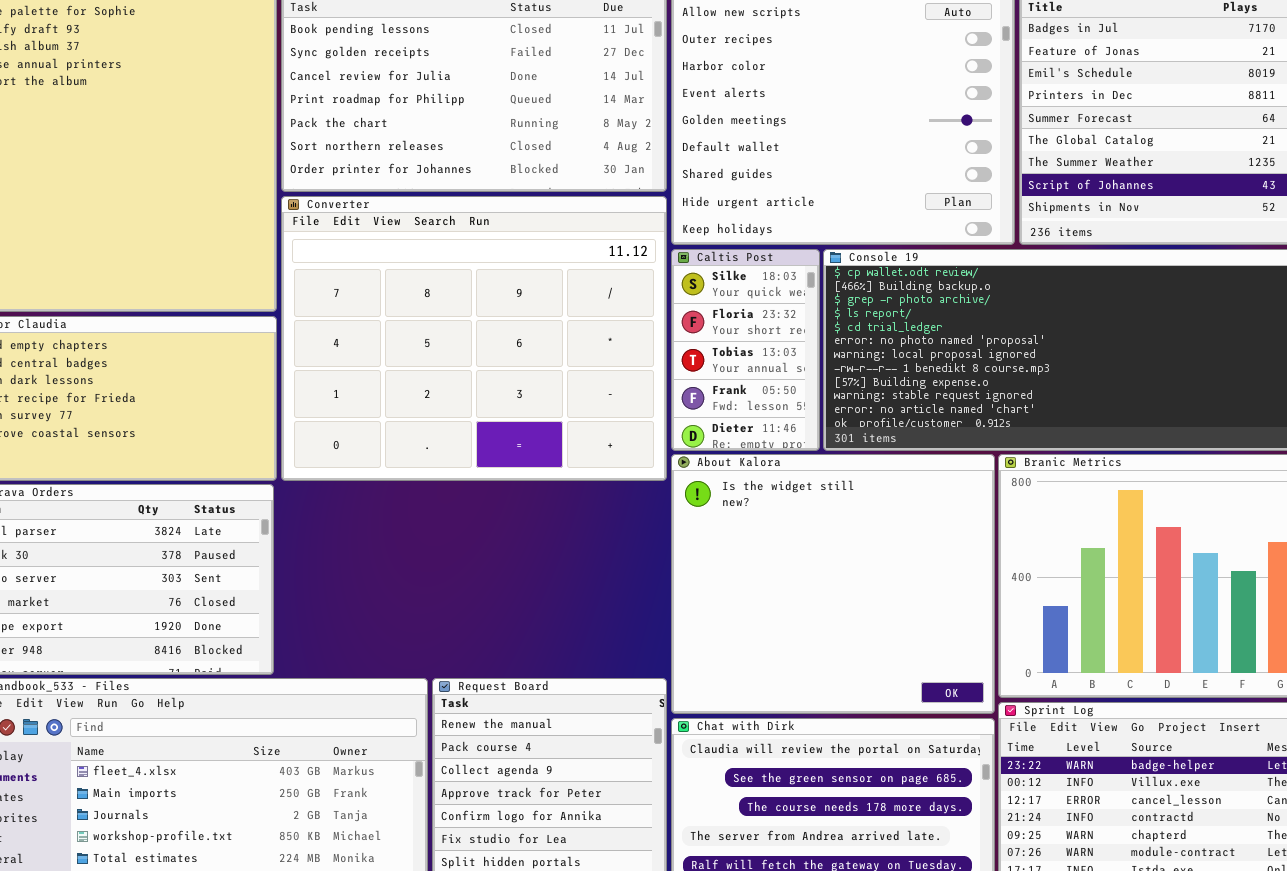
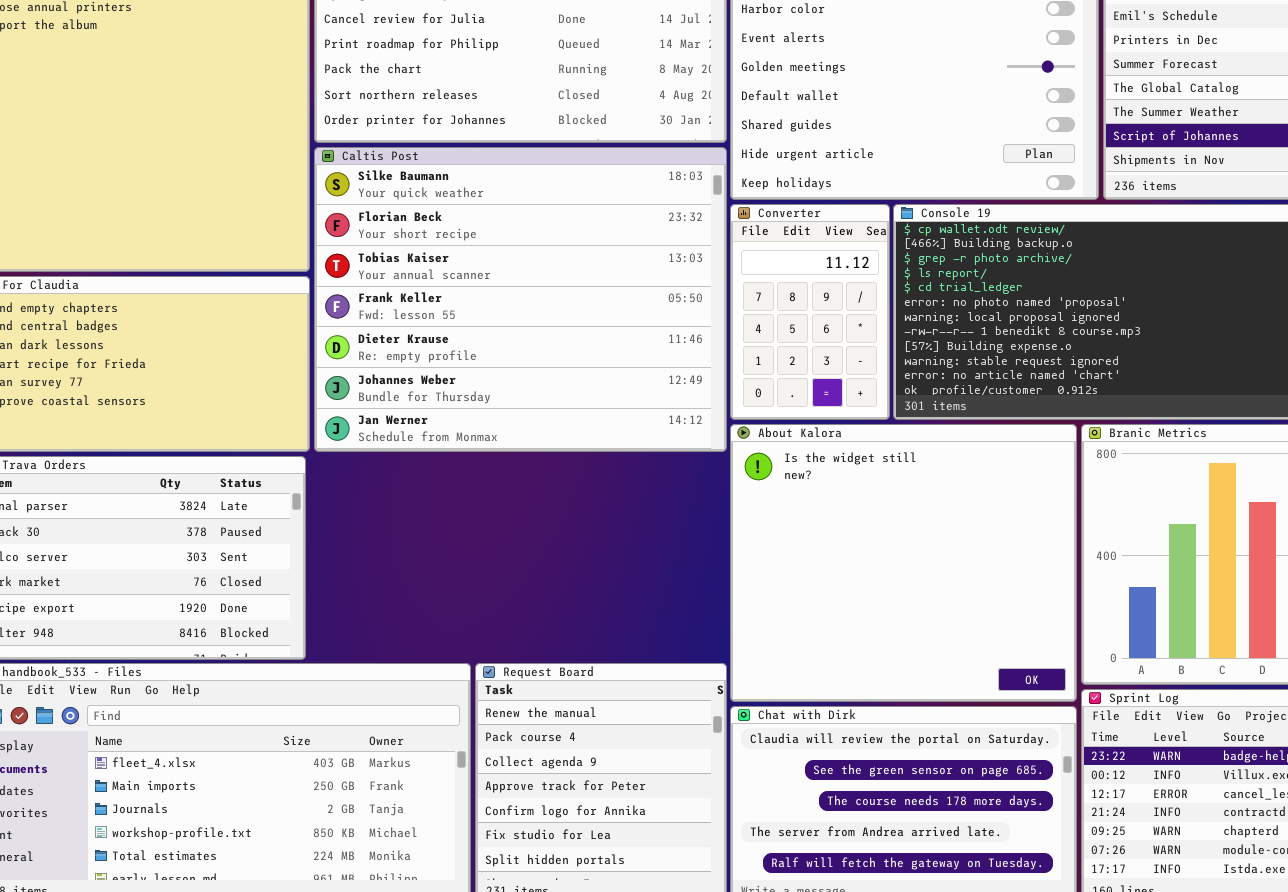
Converter: [281,196,667,481] -> [730,204,890,420], moved, resized
Caltis Post: [671,249,820,451] -> [314,147,727,452], moved, resized

